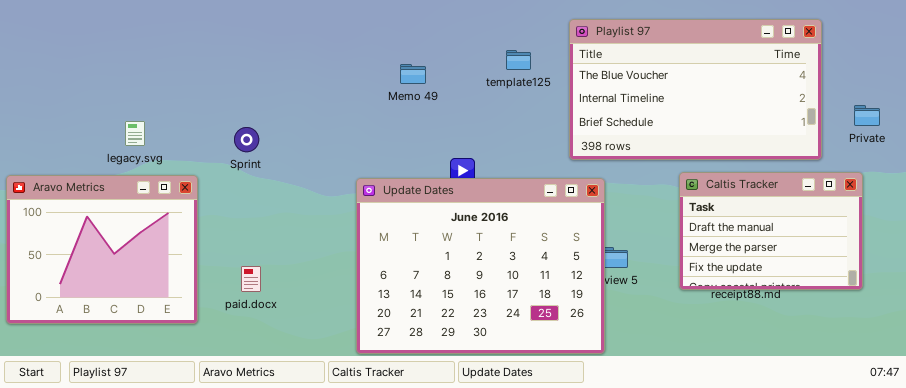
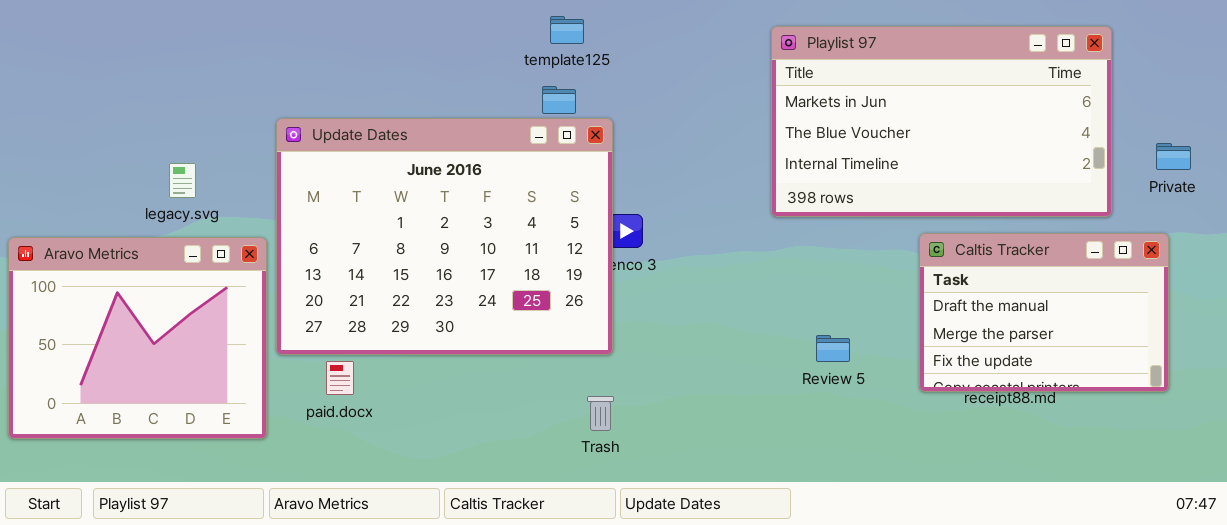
Playlist 97: [569,19,822,160] -> [771,26,1112,217], scrolled up 1 row
template125: [506,50,531,70] -> [550,16,584,44], moved
Update Dates: [356,178,605,354] -> [276,118,613,355], moved

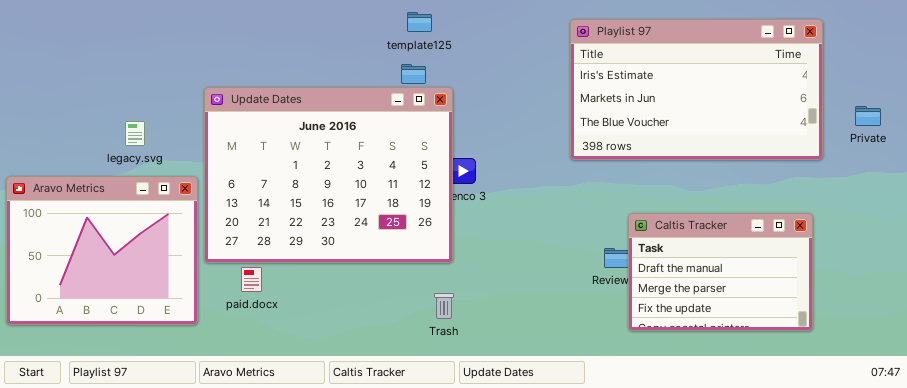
Playlist 97: [771,26,1112,217] -> [570,19,823,160], scrolled up 1 row
Caltis Tracker: [919,233,1169,392] -> [628,213,813,331], moved

